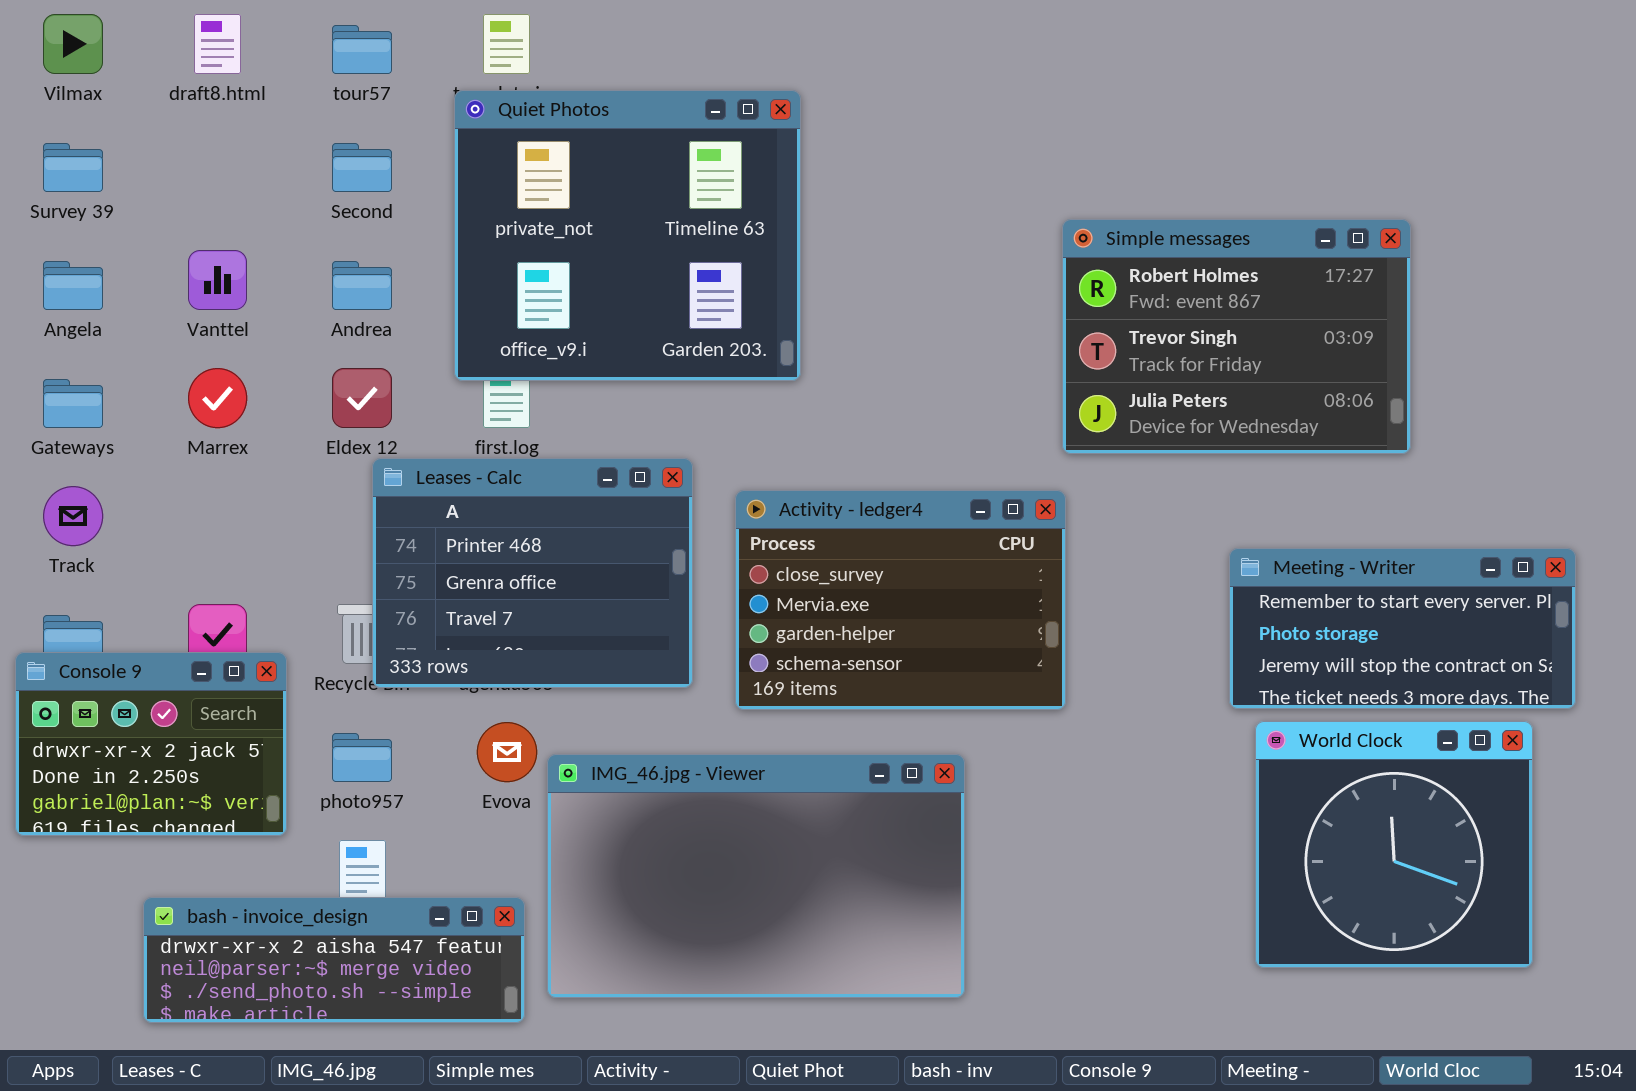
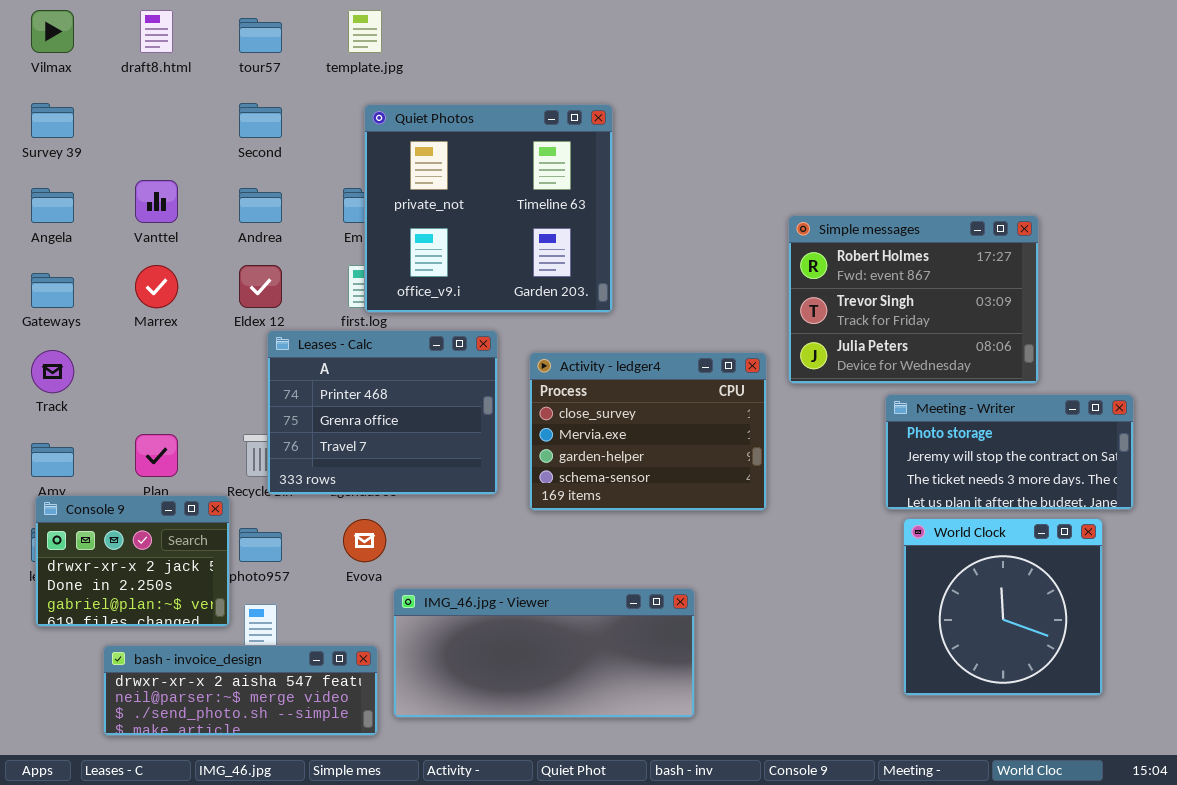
Quiet Photos: [454,90,801,381] -> [364,104,613,313], moved
Simple messages: [1062,219,1411,454] -> [788,215,1039,384], moved
Meeting - Writer: [1229,548,1576,709] -> [885,394,1134,510], scrolled down 1 row
Console 9: [15,652,287,836] -> [35,495,230,627], moved
IMG_46.jpg - Viewer: [547,754,965,998] -> [393,588,695,718], resized

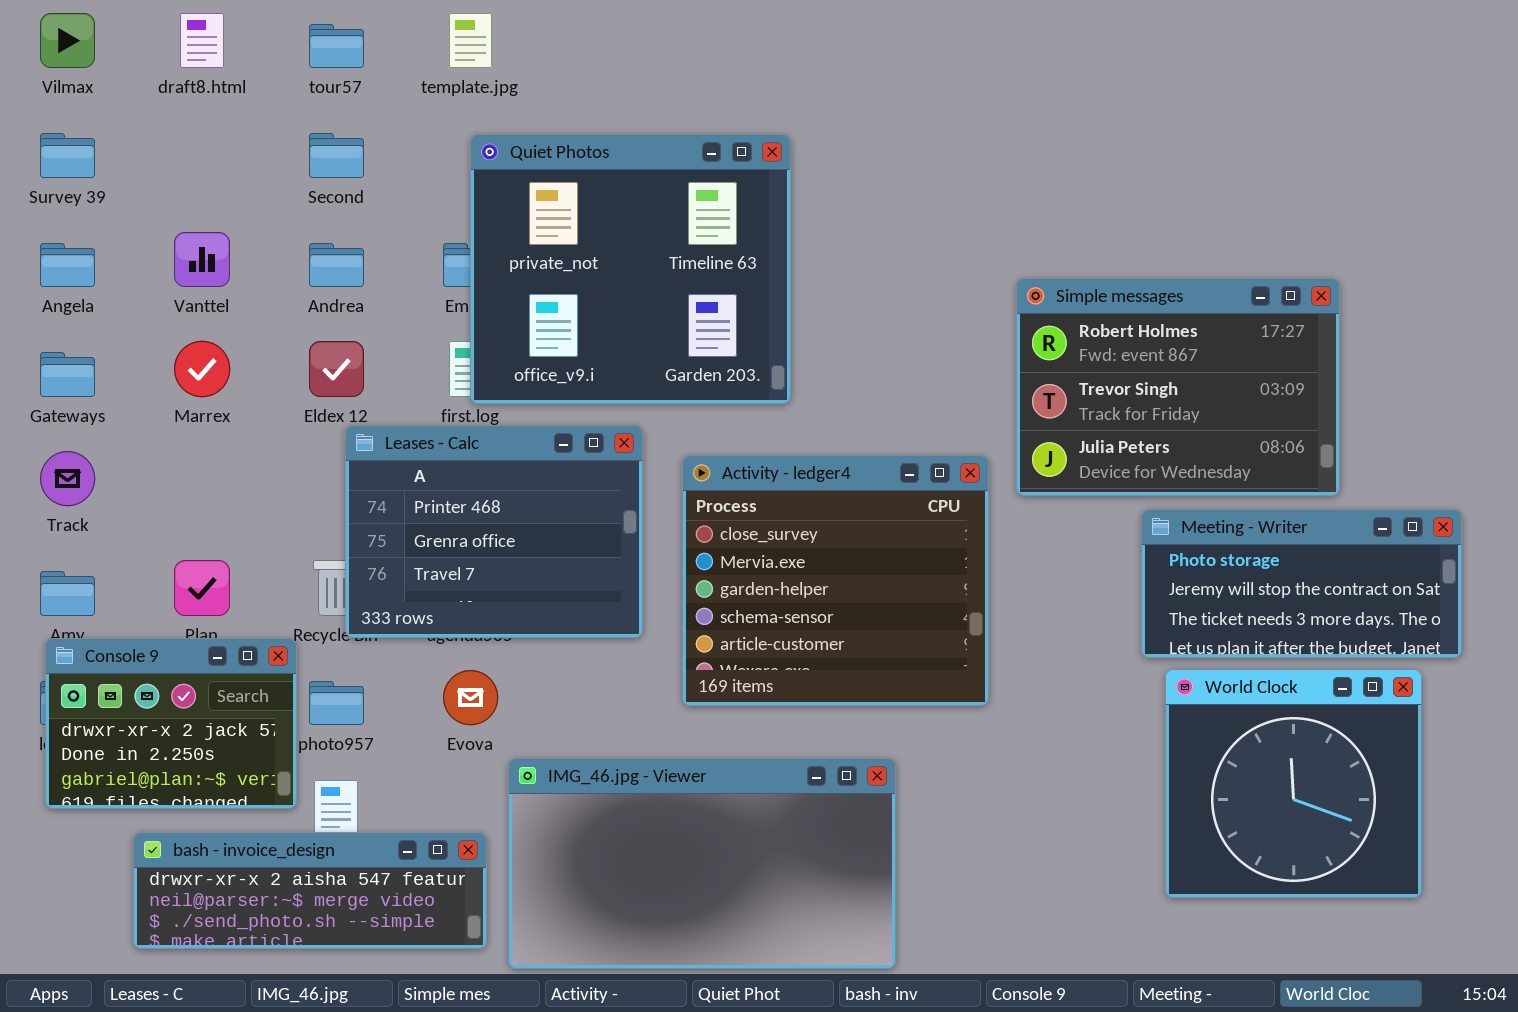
Activity - ledger4: [529,352,767,511] -> [682,455,989,706], resized
IMG_46.jpg - Viewer: [393,588,695,718] -> [508,758,896,969], resized

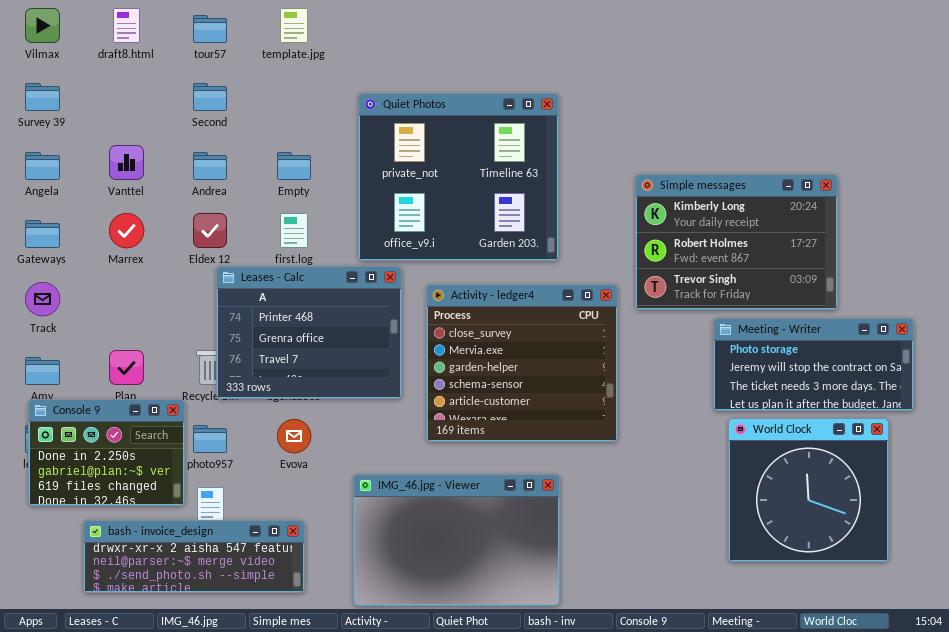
Quiet Photos: [470,134,791,404] -> [358,93,559,261], moved
Simple messages: [1016,278,1340,496] -> [635,174,838,310], scrolled up 1 row
Console 9: [45,638,297,809] -> [28,399,185,506], scrolled down 1 row
IMG_46.jpg - Viewer: [508,758,896,969] -> [353,474,560,606], resized

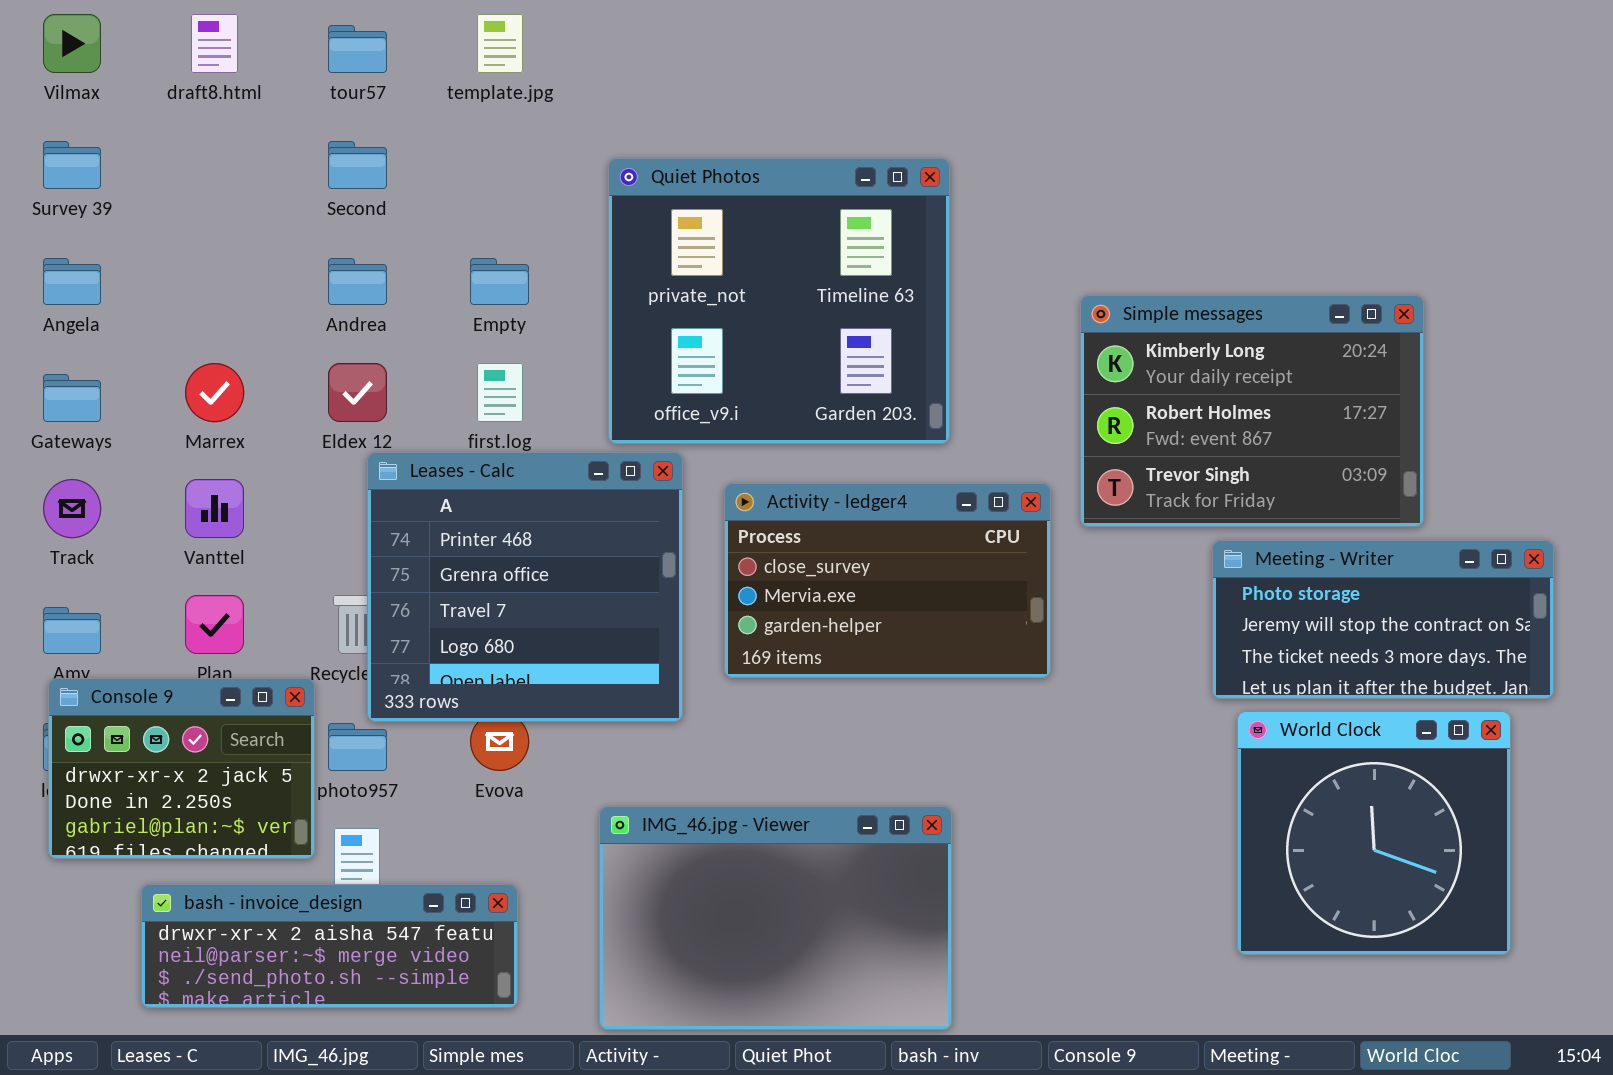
Vanttel: [109,145,144,180] -> [185,479,244,538], moved
Leases - Calc: [216,266,402,399] -> [367,452,683,722], resized
Activity - ledger4: [426,284,618,442] -> [724,483,1051,678], resized
Console 9: [28,399,185,506] -> [48,678,315,859], scrolled up 1 row

